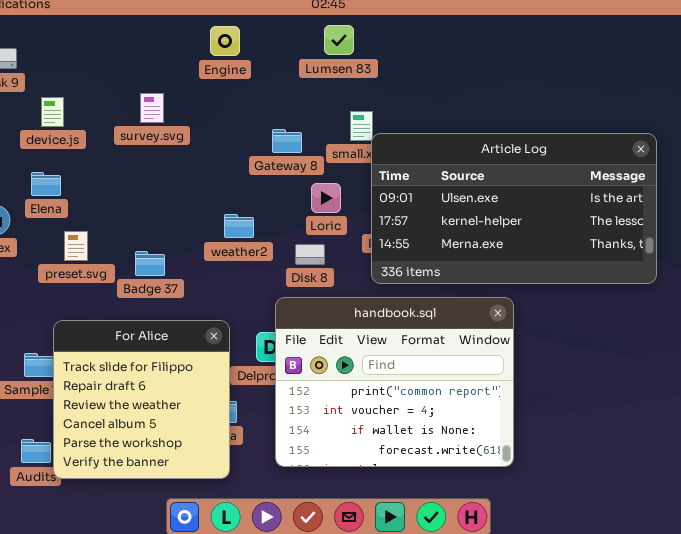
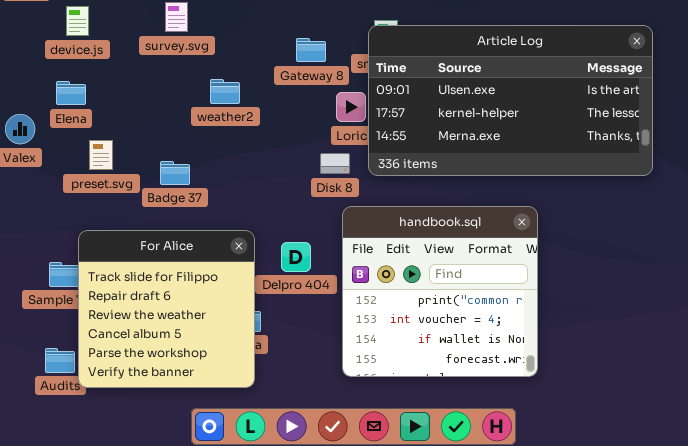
Article Log: [371,133,657,284] -> [368,25,653,176], moved
weather2: [224,214,254,238] -> [210,79,240,104], moved
handbook.sql: [275,297,514,467] -> [342,206,538,377], resized

